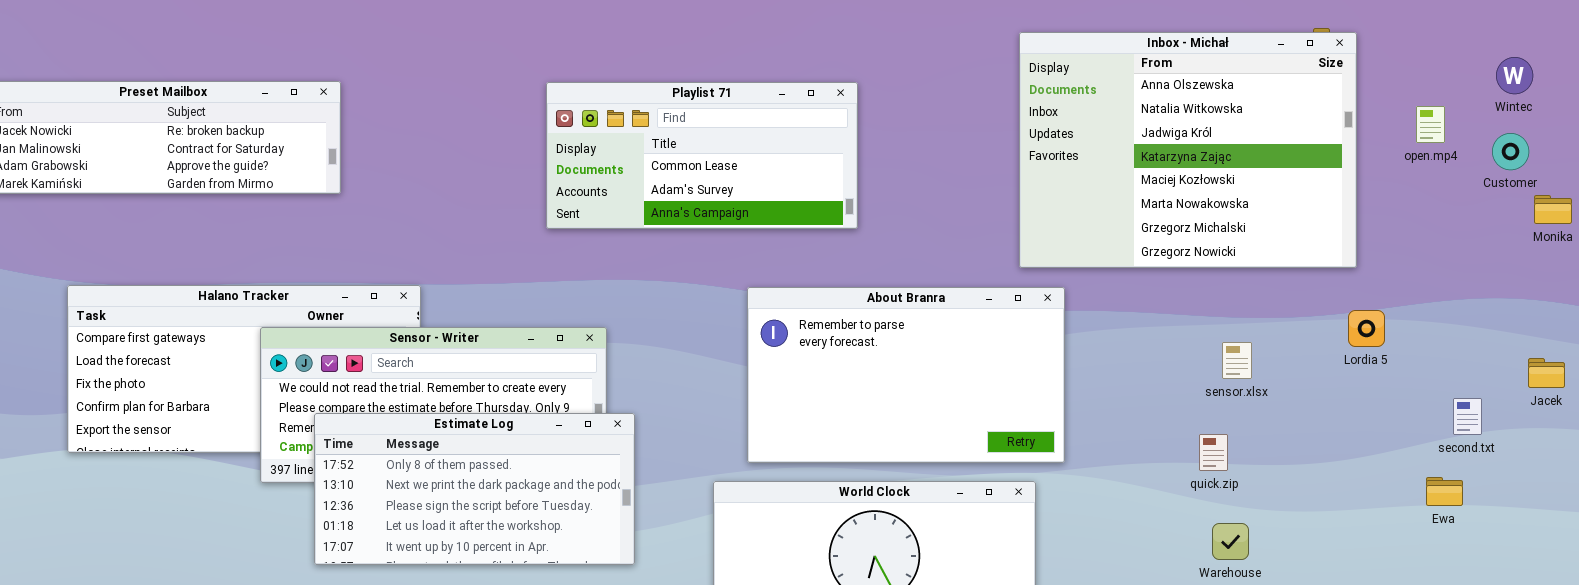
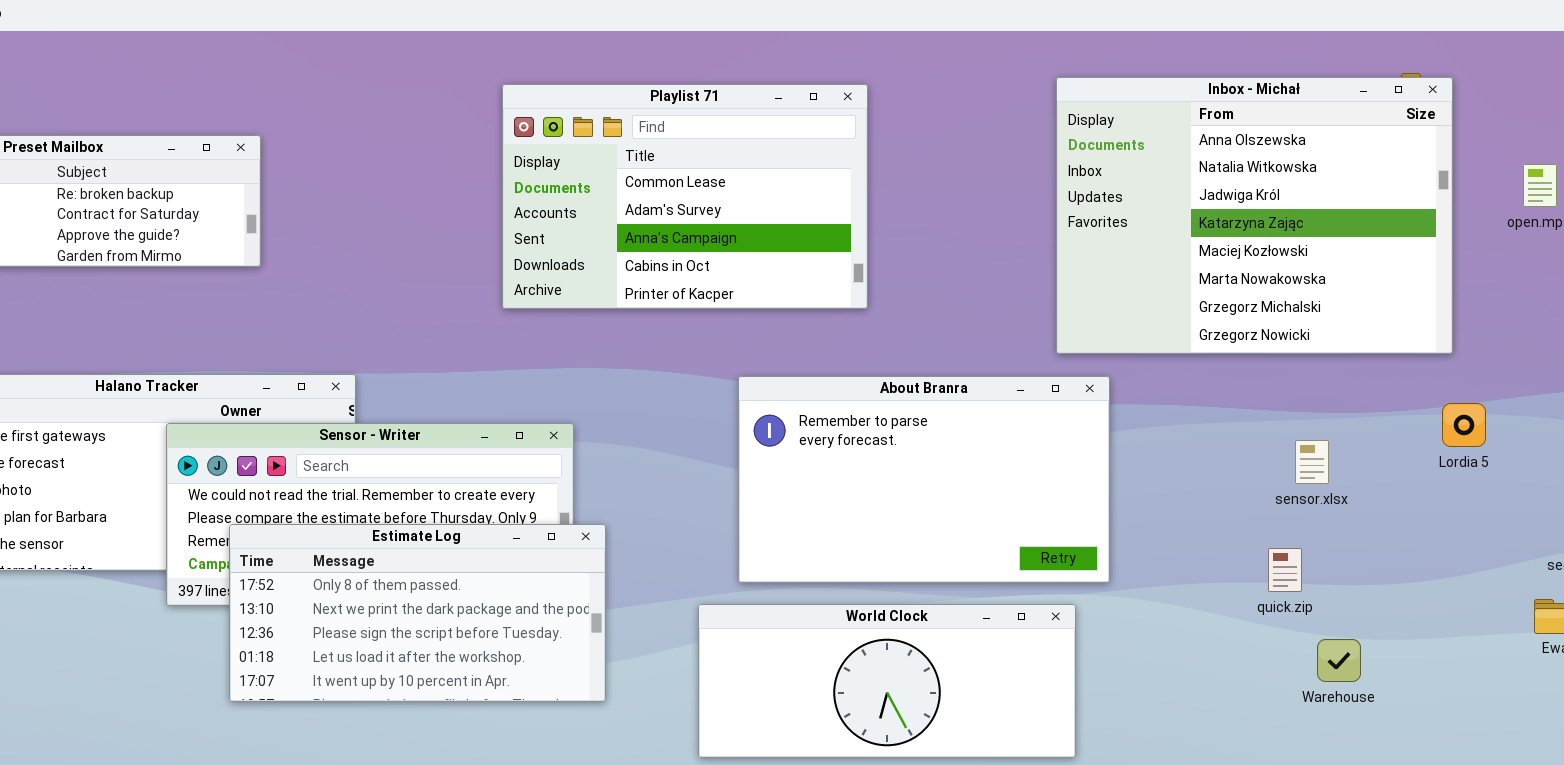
Playlist 71: [546,82,858,229] -> [502,84,868,309], resized
Warehouse: [1212,523,1249,560] -> [1317,639,1361,682], moved

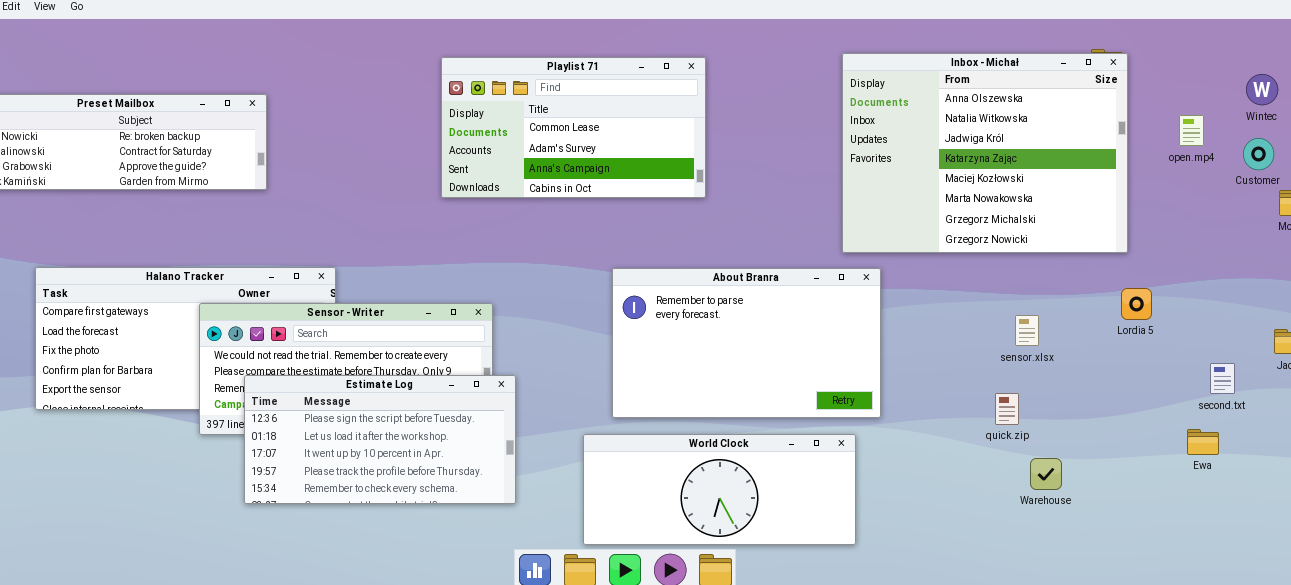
Playlist 71: [502,84,868,309] -> [441,57,706,198], resized
Estimate Log: [229,524,606,702] -> [244,375,516,504], scrolled down 2 rows

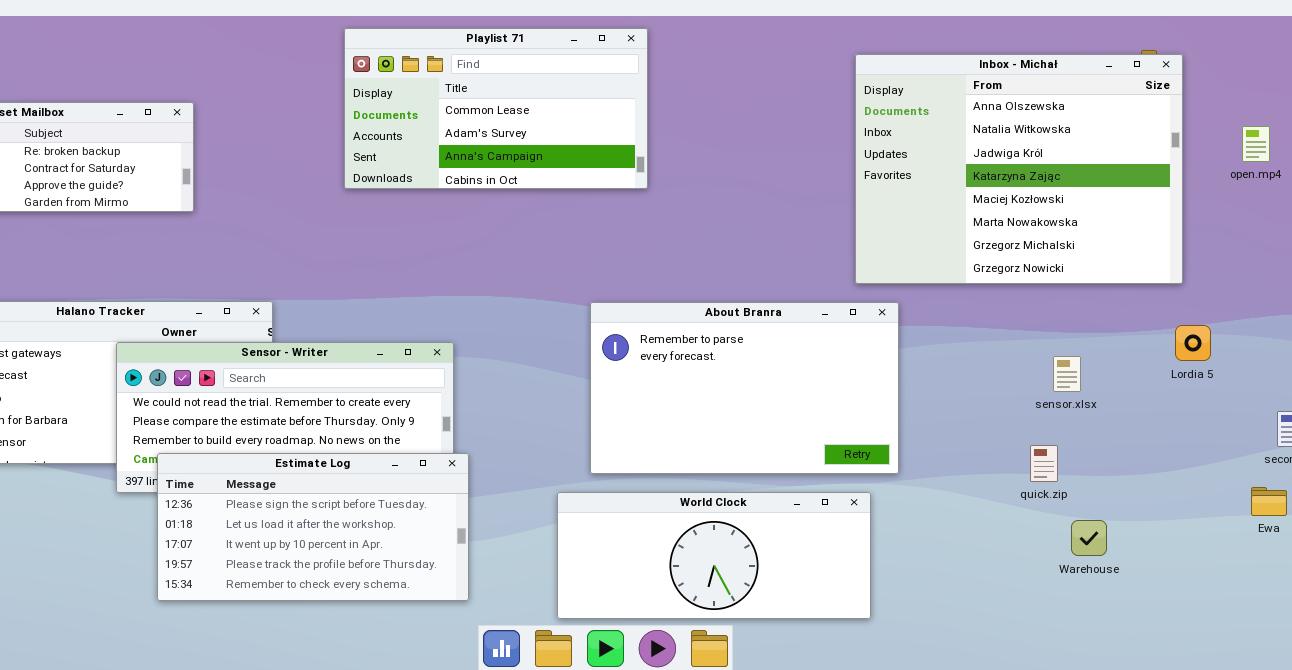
Playlist 71: [441,57,706,198] -> [344,28,648,189], moved
Estimate Log: [244,375,516,504] -> [157,453,469,601], moved

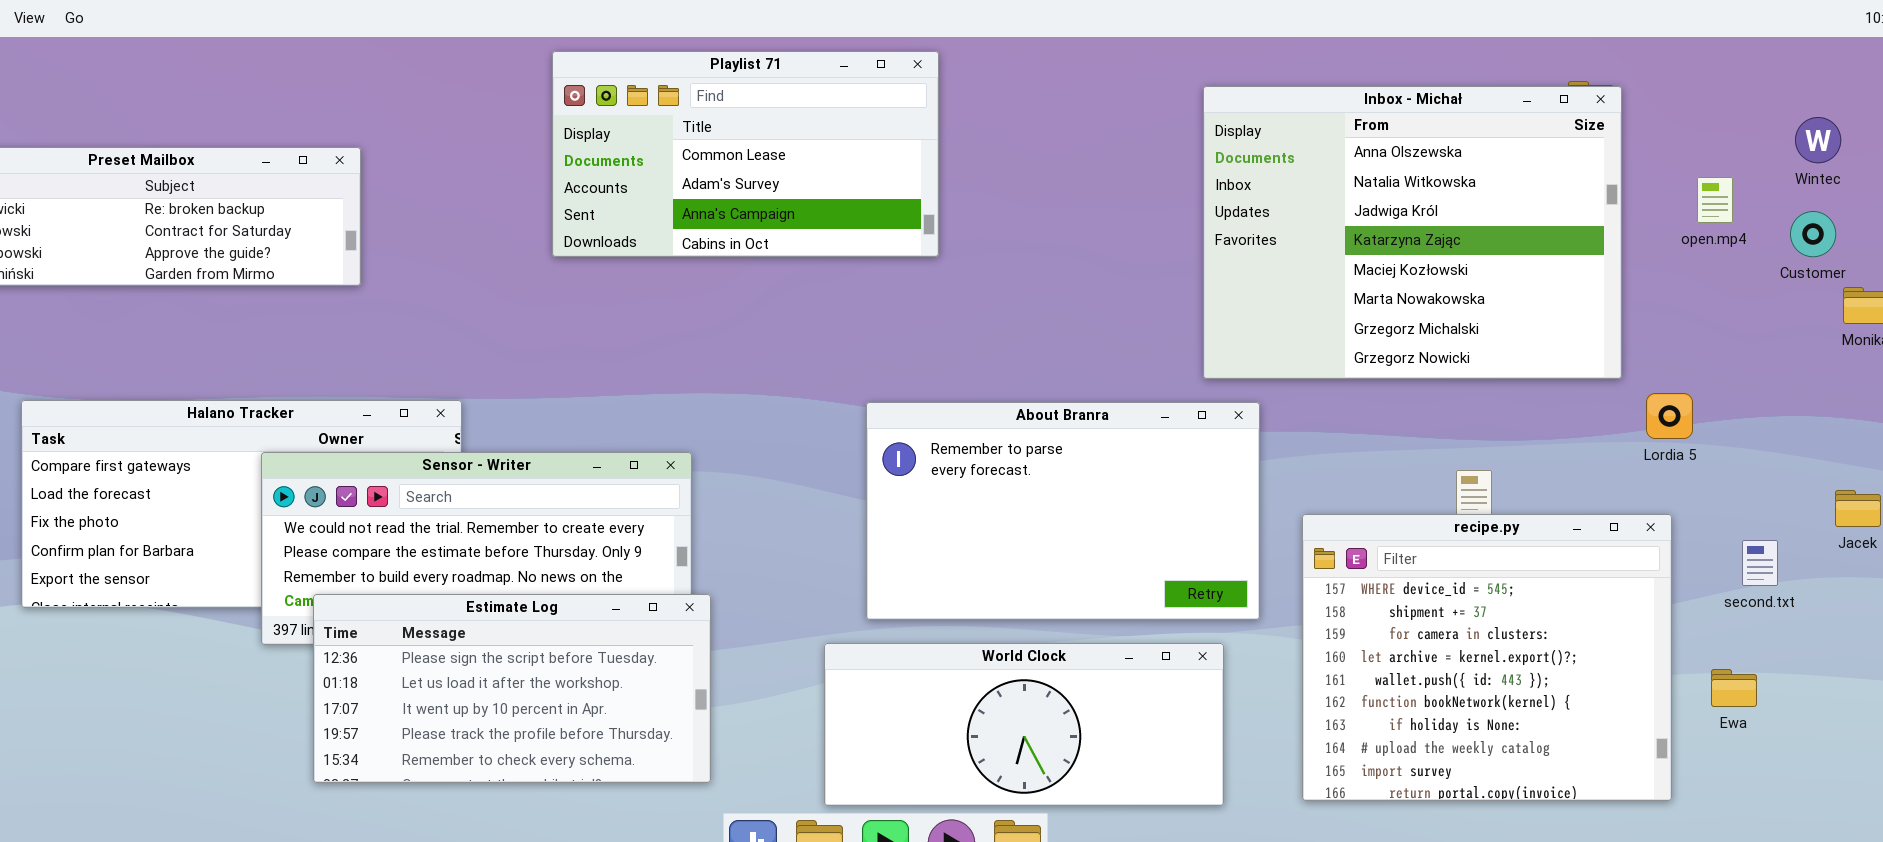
Lordia 5: [1175,325,1211,361] -> [1646,393,1693,439], moved
recipe.py: none -> [1302,514,1672,801], opened
Ewa: [1251,487,1287,516] -> [1711,669,1757,707], moved

